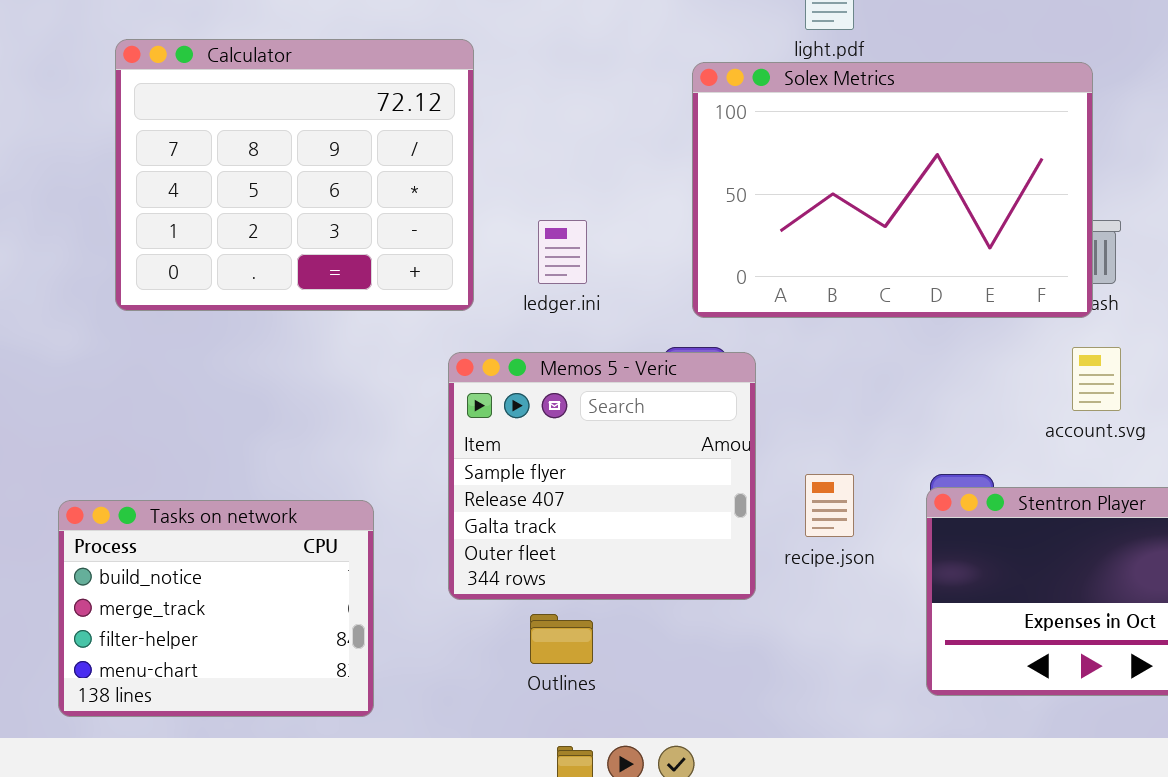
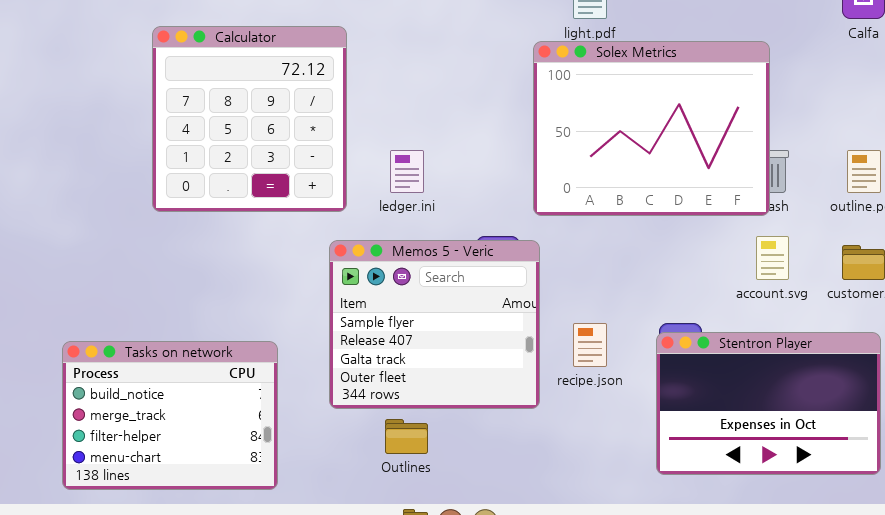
Calculator: [115,39,474,311] -> [152,26,347,212], resized
Solex Metrics: [692,62,1093,318] -> [533,41,770,216], resized

